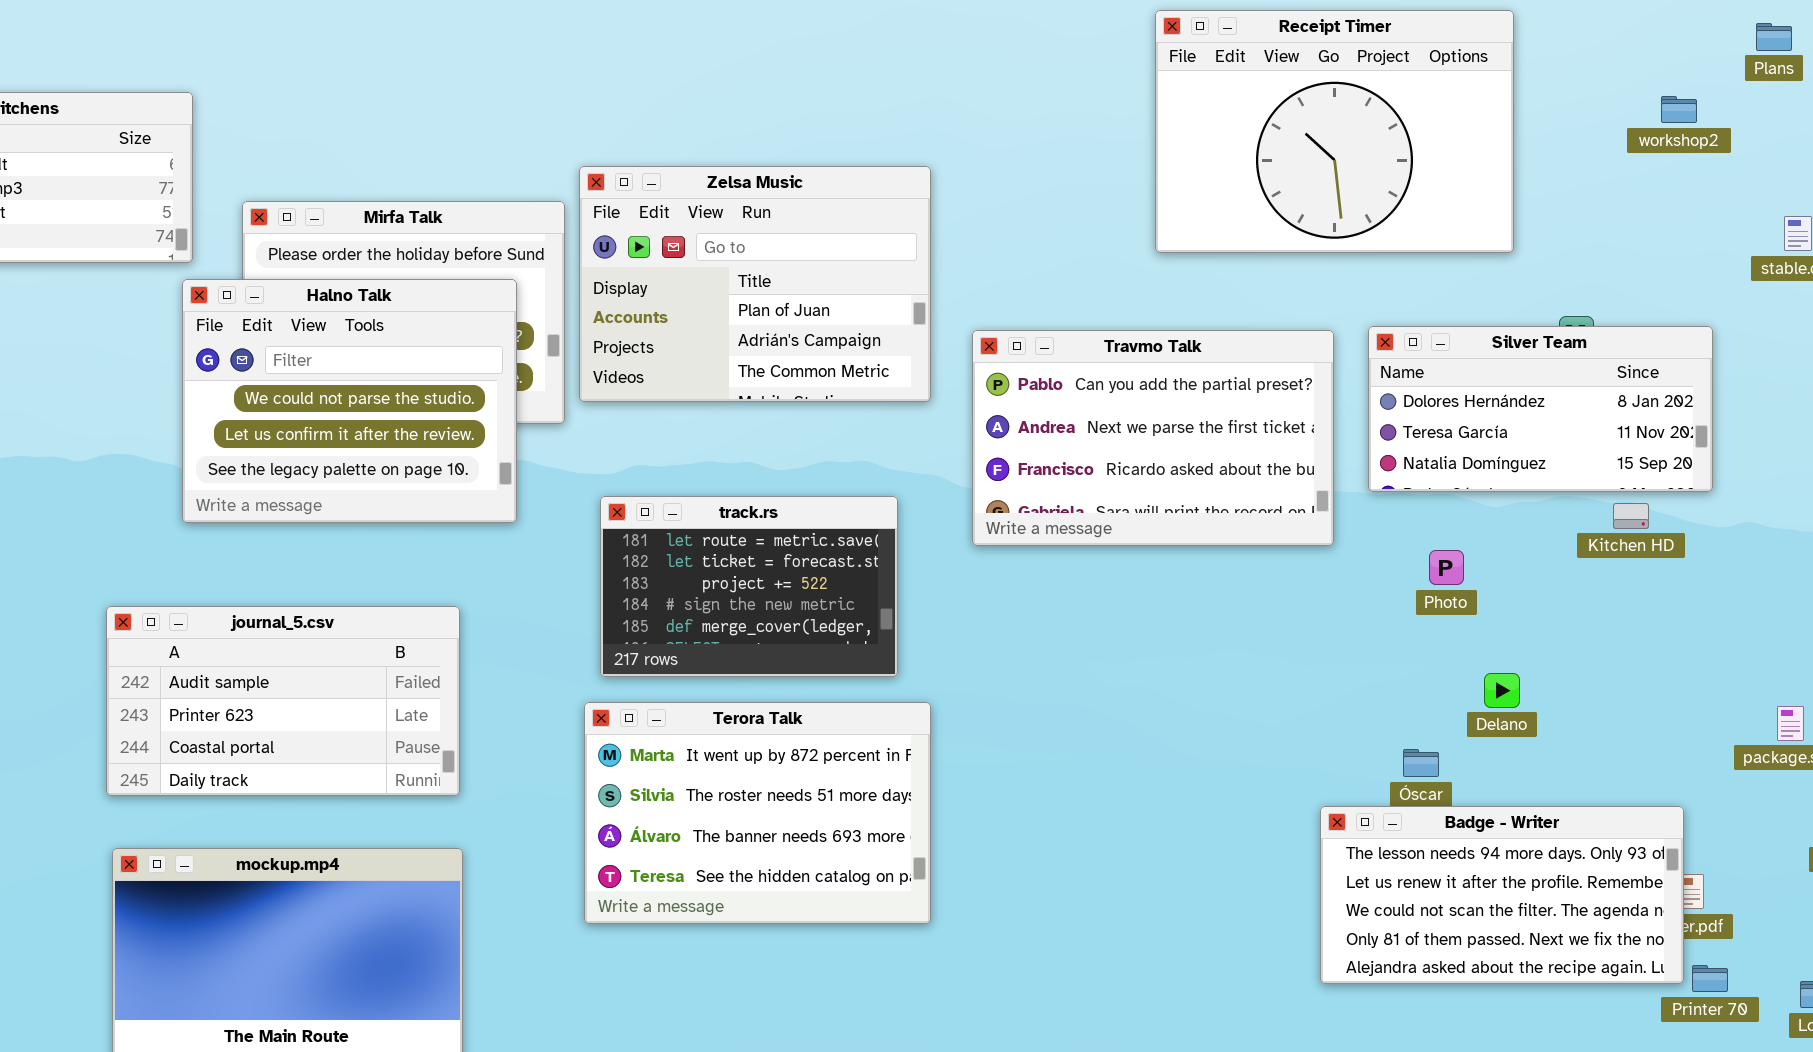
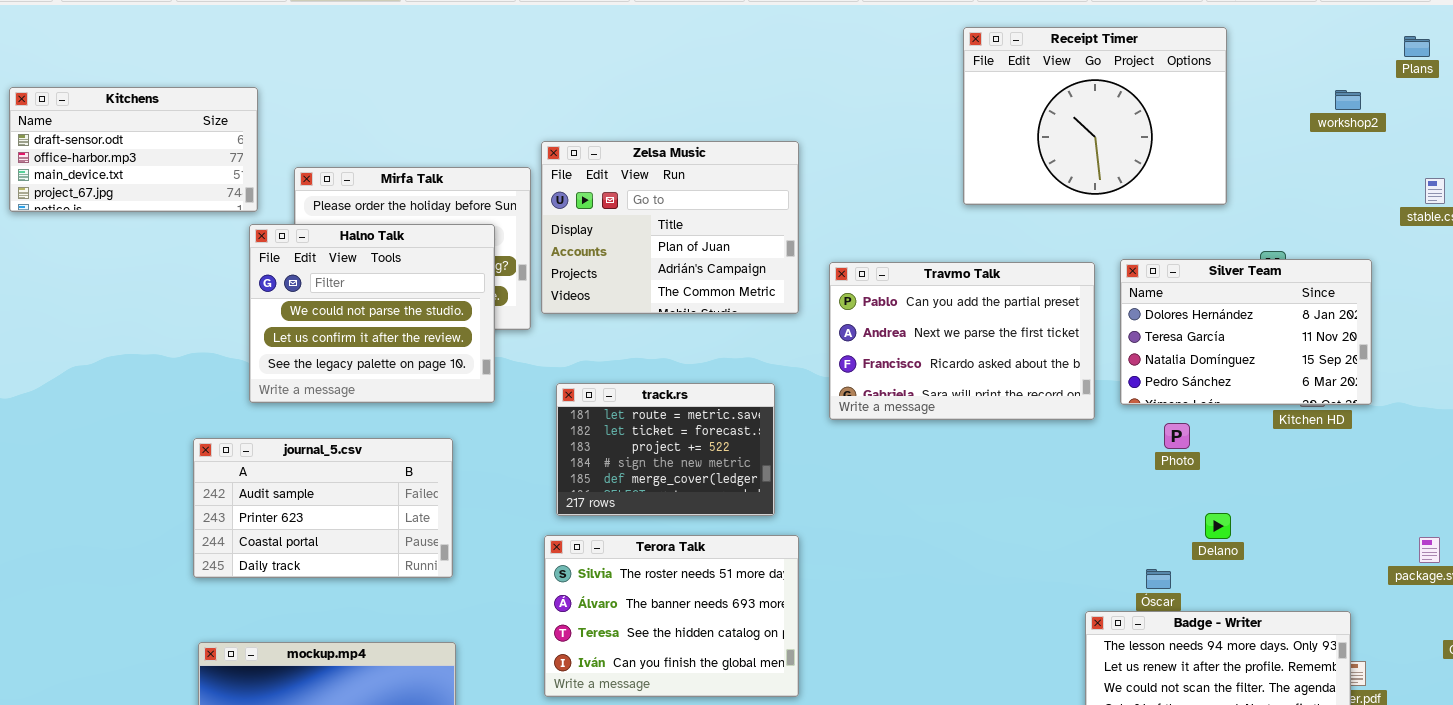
Silver Team: [1368,326,1713,492] -> [1120,259,1372,405], resized
journal_5.csv: [106,606,460,796] -> [193,438,453,578], moved
Terora Talk: [584,702,931,924] -> [544,535,799,697], scrolled down 1 row

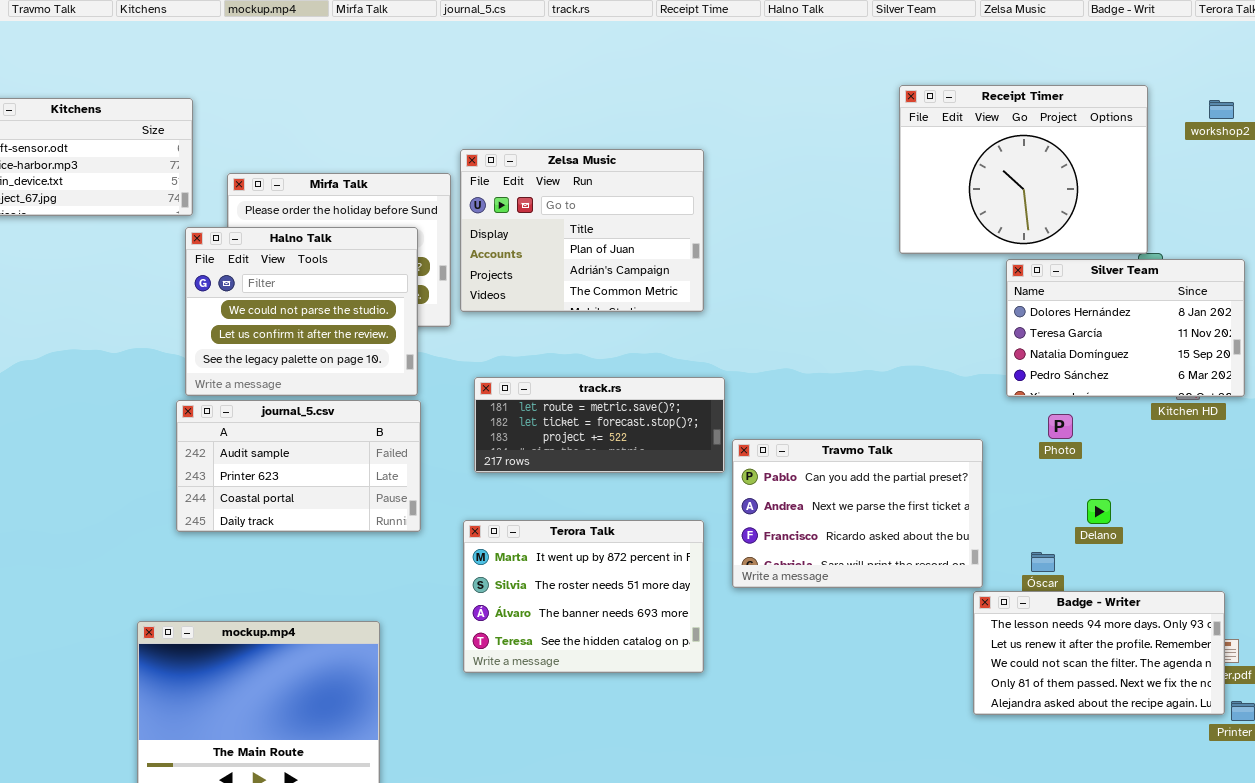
Receipt Timer: [963,27,1227,205] -> [899,85,1148,254], moved
Travmo Talk: [829,262,1095,420] -> [732,439,983,588], moved
track.rs: [556,383,775,516] -> [474,377,725,473], resized
journal_5.csv: [193,438,453,578] -> [176,400,421,532], moved
Terora Talk: [544,535,799,697] -> [463,520,704,673], scrolled up 1 row

